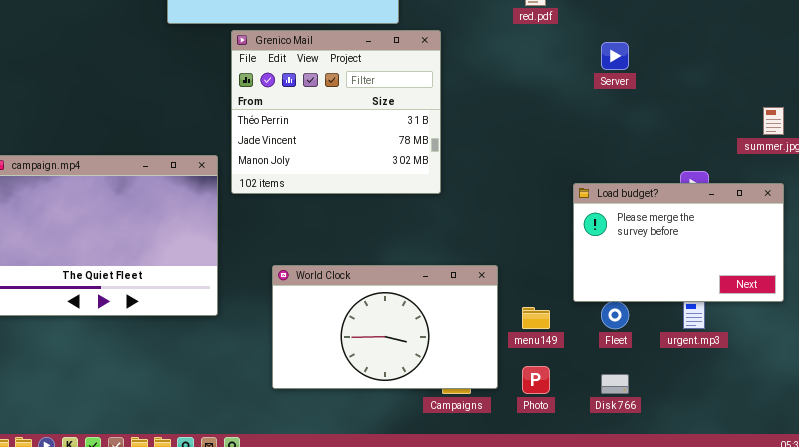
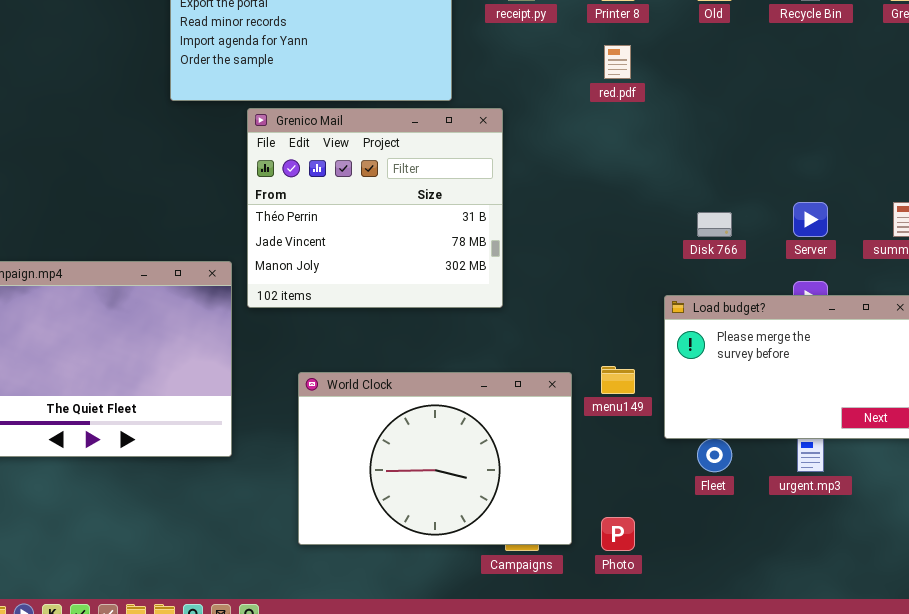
Server: [601,42,629,70] -> [793,202,828,237], moved
World Clock: [272,265,498,389] -> [298,372,572,545], resized
menu149: [522,307,550,329] -> [601,366,635,394], moved
Disk 766: [601,374,629,394] -> [697,212,732,237], moved

